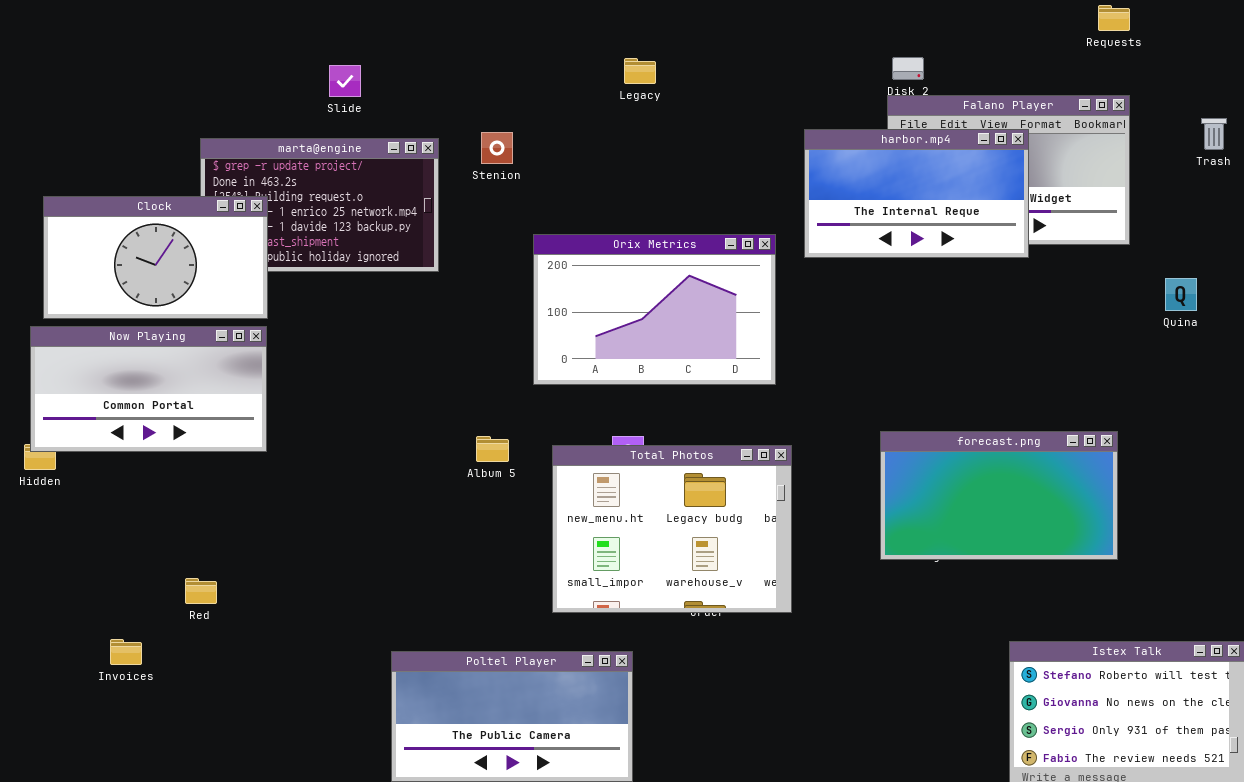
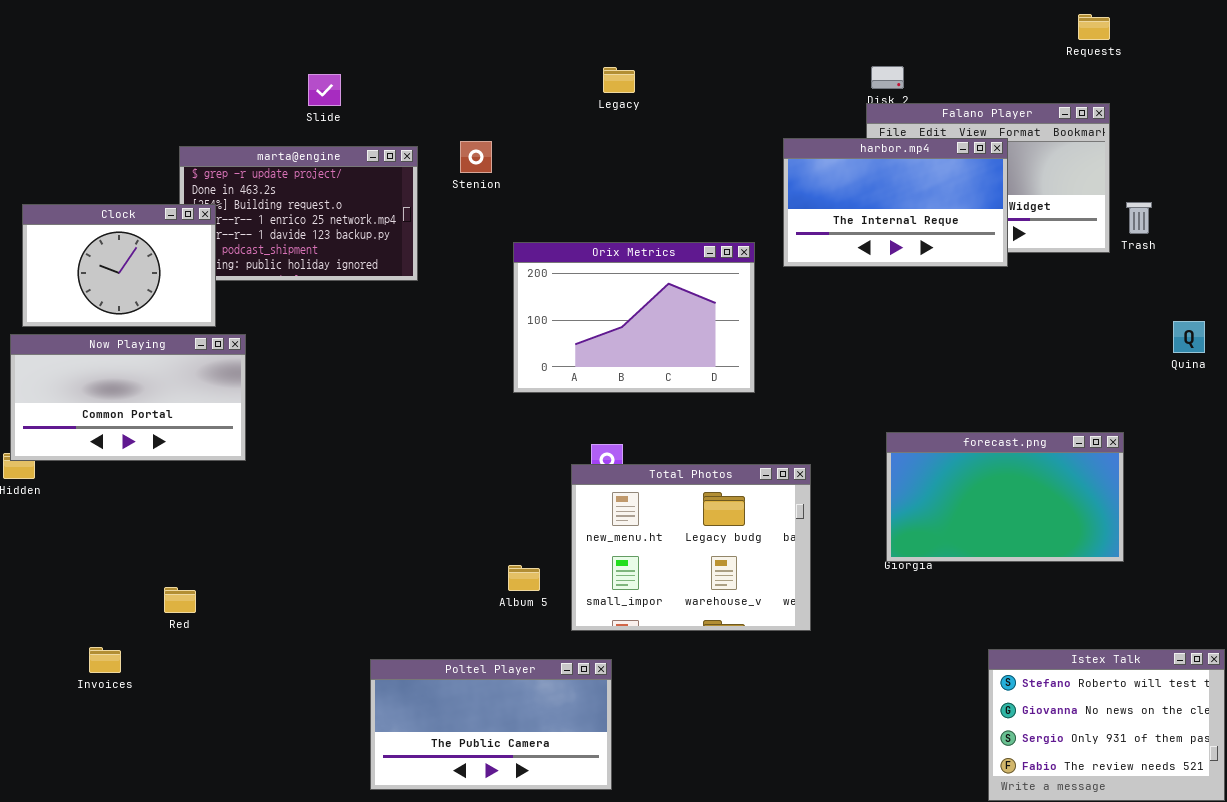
Trash: [1201,118,1227,150] -> [1126,202,1152,234], moved
Clock: [43,196,268,319] -> [22,204,216,327], resized
Quina: [1165,278,1197,311] -> [1173,321,1205,353], moved
forecast.png: [880,431,1118,560] -> [886,432,1124,562], moved
Album 5: [476,436,509,462] -> [508,565,540,591], moved
Total Photos: [552,445,792,613] -> [571,464,811,631], moved

